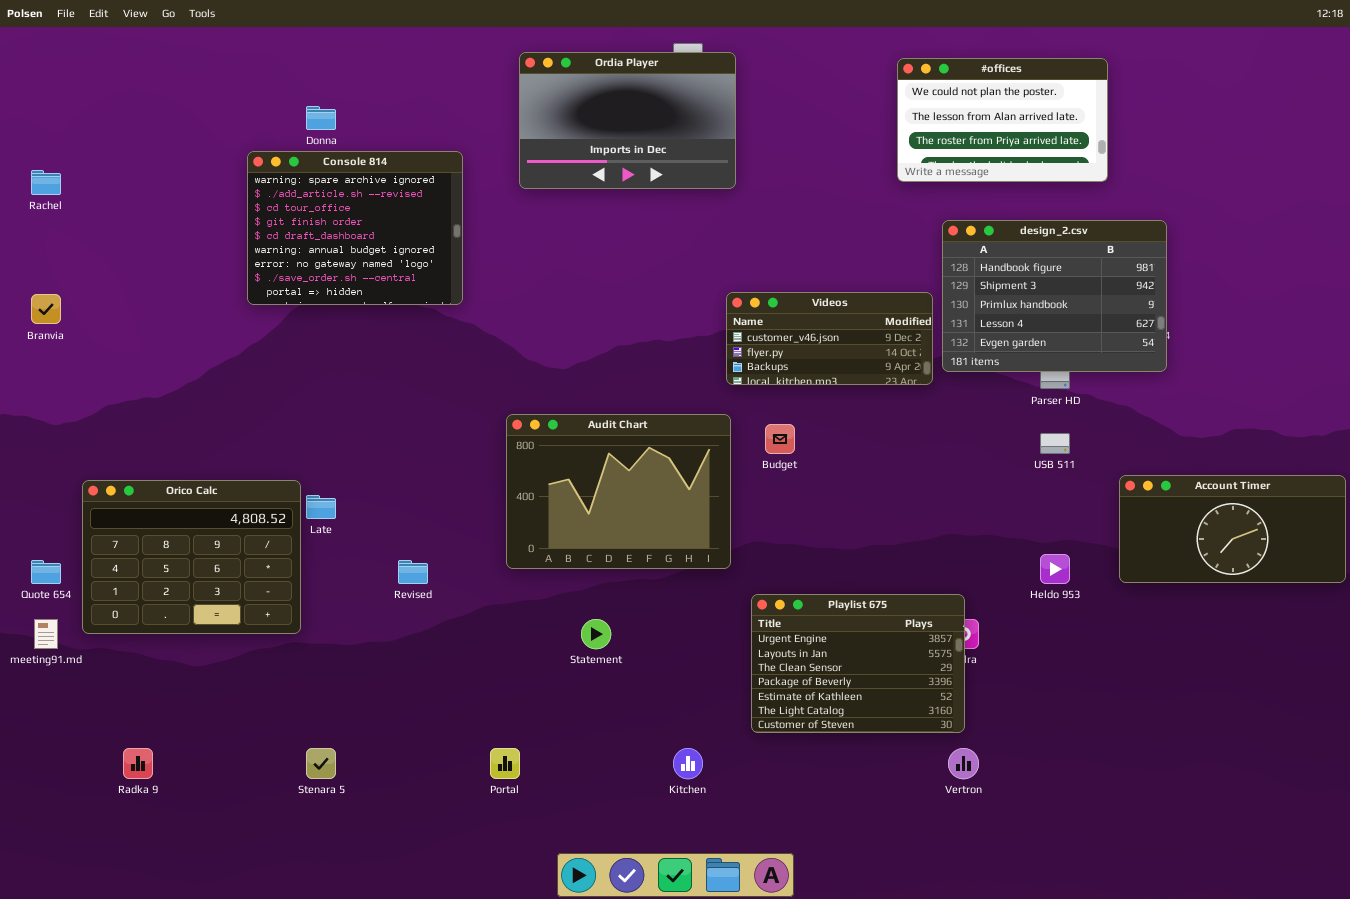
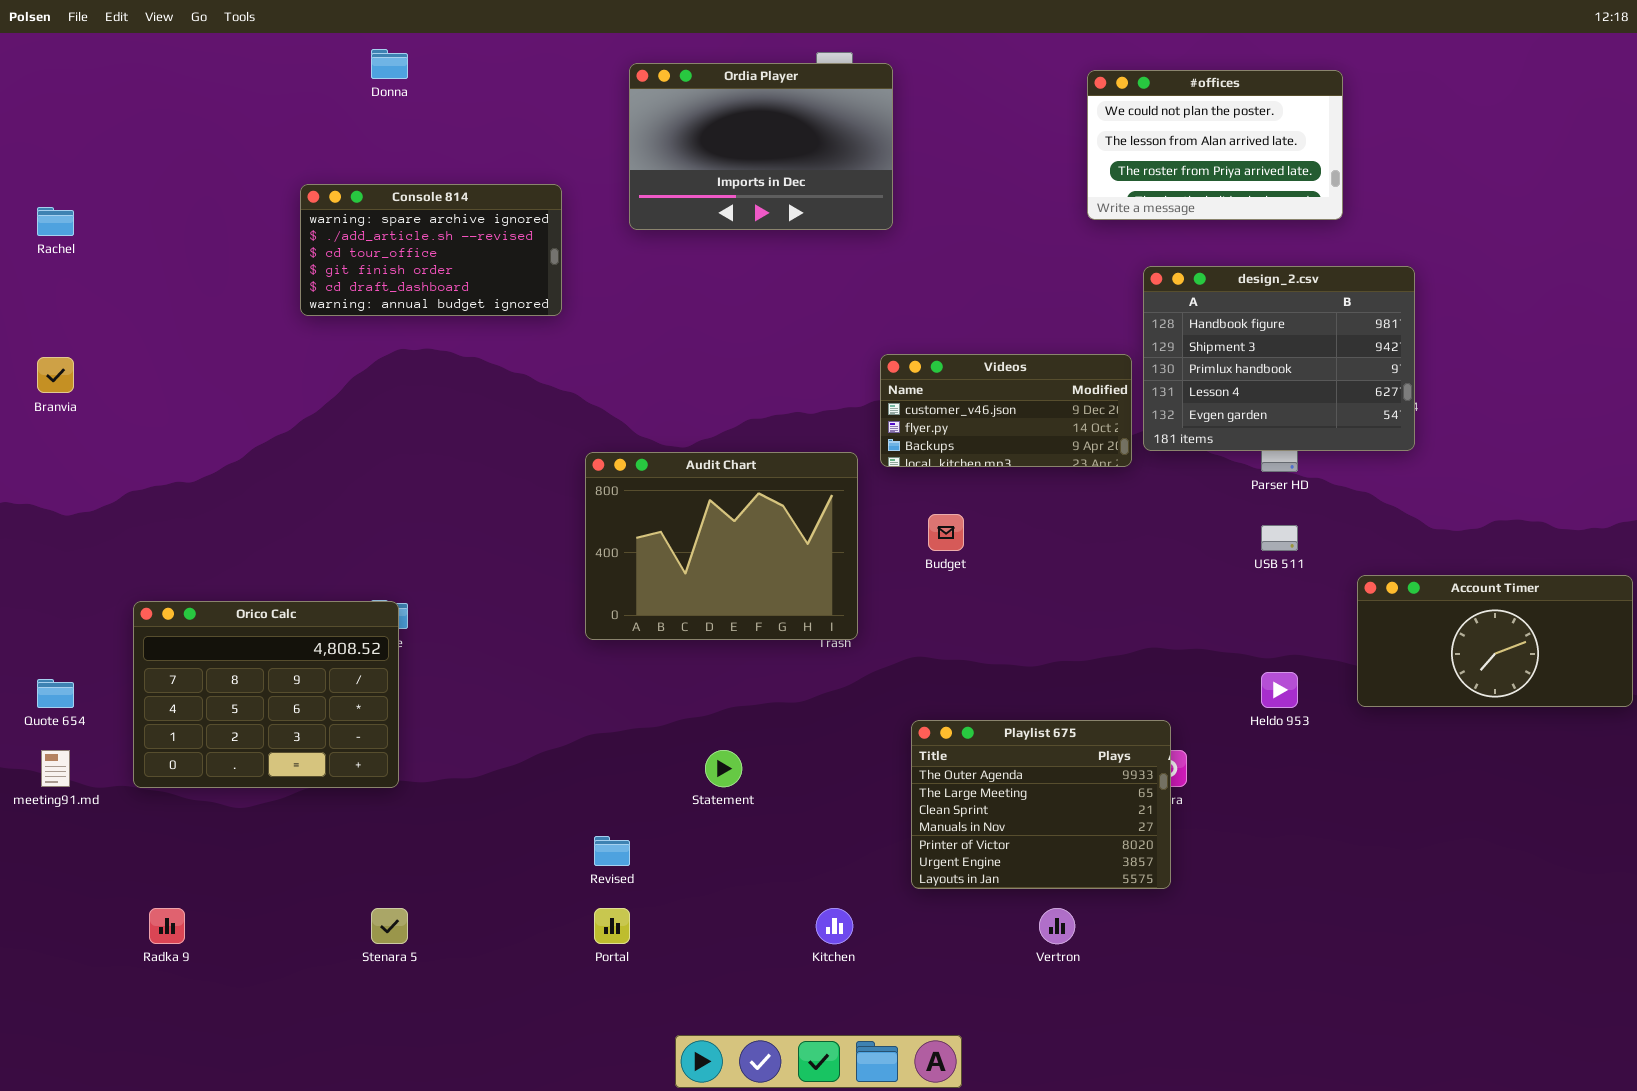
Donna: [306,106,336,130] -> [371,49,408,79], moved
Console 814: [247,151,463,305] -> [300,184,562,316], resized
Audit Chart: [506,414,731,569] -> [585,452,858,640], moved
Orico Calc: [82,480,301,634] -> [133,601,399,788], moved
Revised: [398,560,428,584] -> [594,836,630,866], moved
Playlist 675: [751,594,965,733] -> [911,720,1171,889], scrolled up 5 rows
Vertron: [948,748,979,779] -> [1039,908,1075,944], moved

